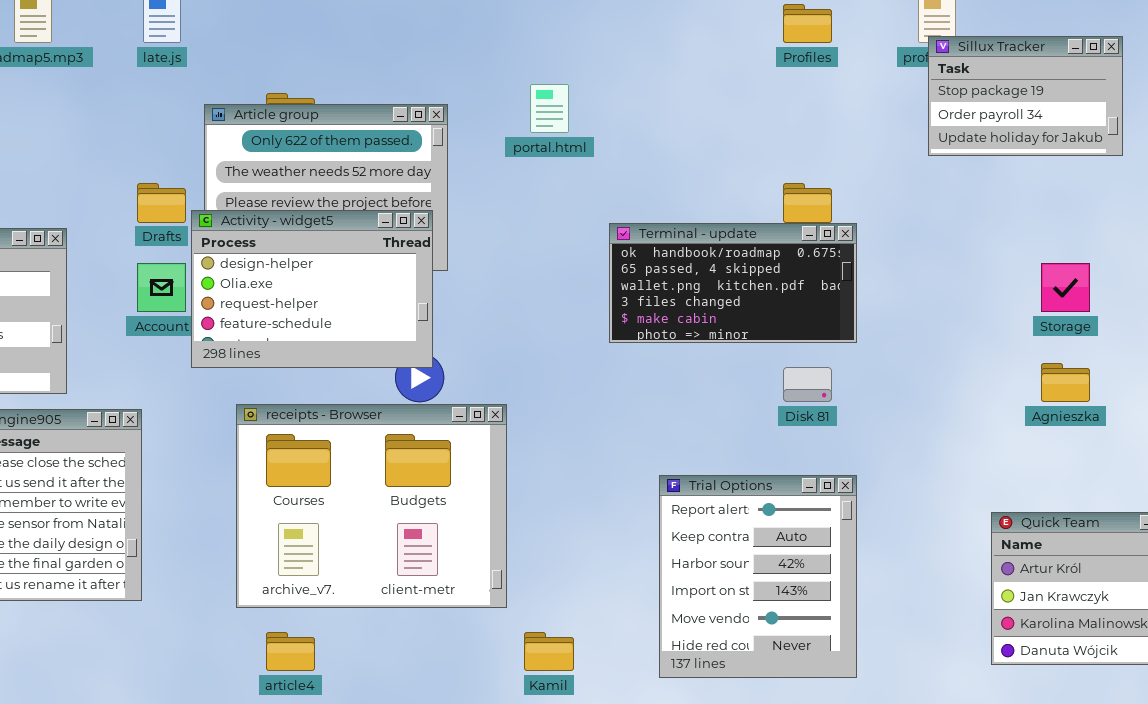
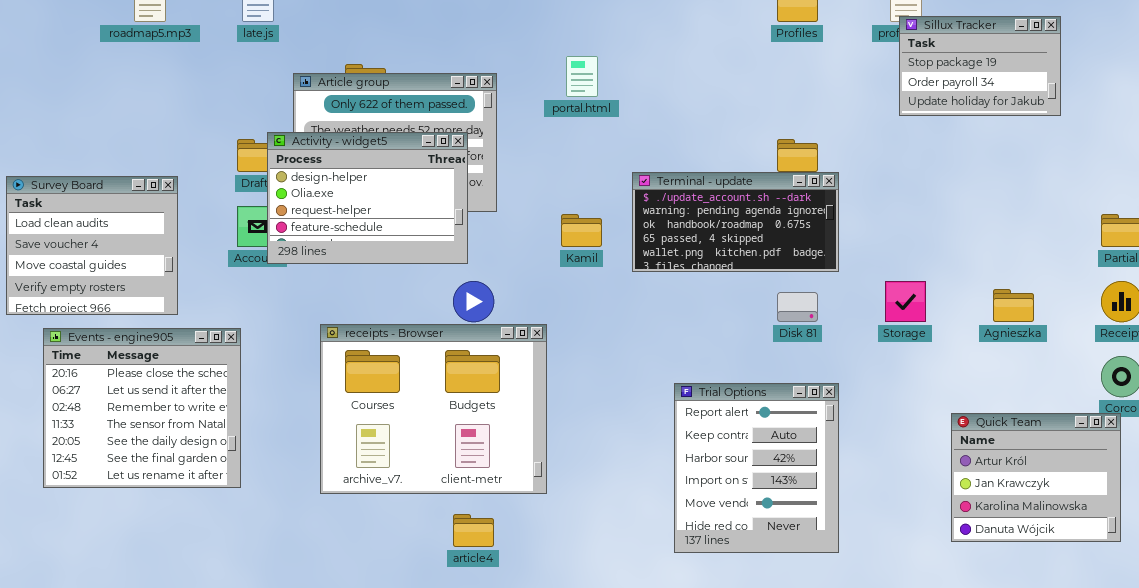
Activity - widget5: [191,210,433,368] -> [267,132,468,264], moved
Terminal - update: [609,223,857,343] -> [632,172,839,272], scrolled up 2 rows
Storage: [1041,263,1090,312] -> [885,281,926,322], moved
article4: [266,632,315,671] -> [453,514,494,547], moved
Kamil: [524,632,574,671] -> [561,214,602,247], moved

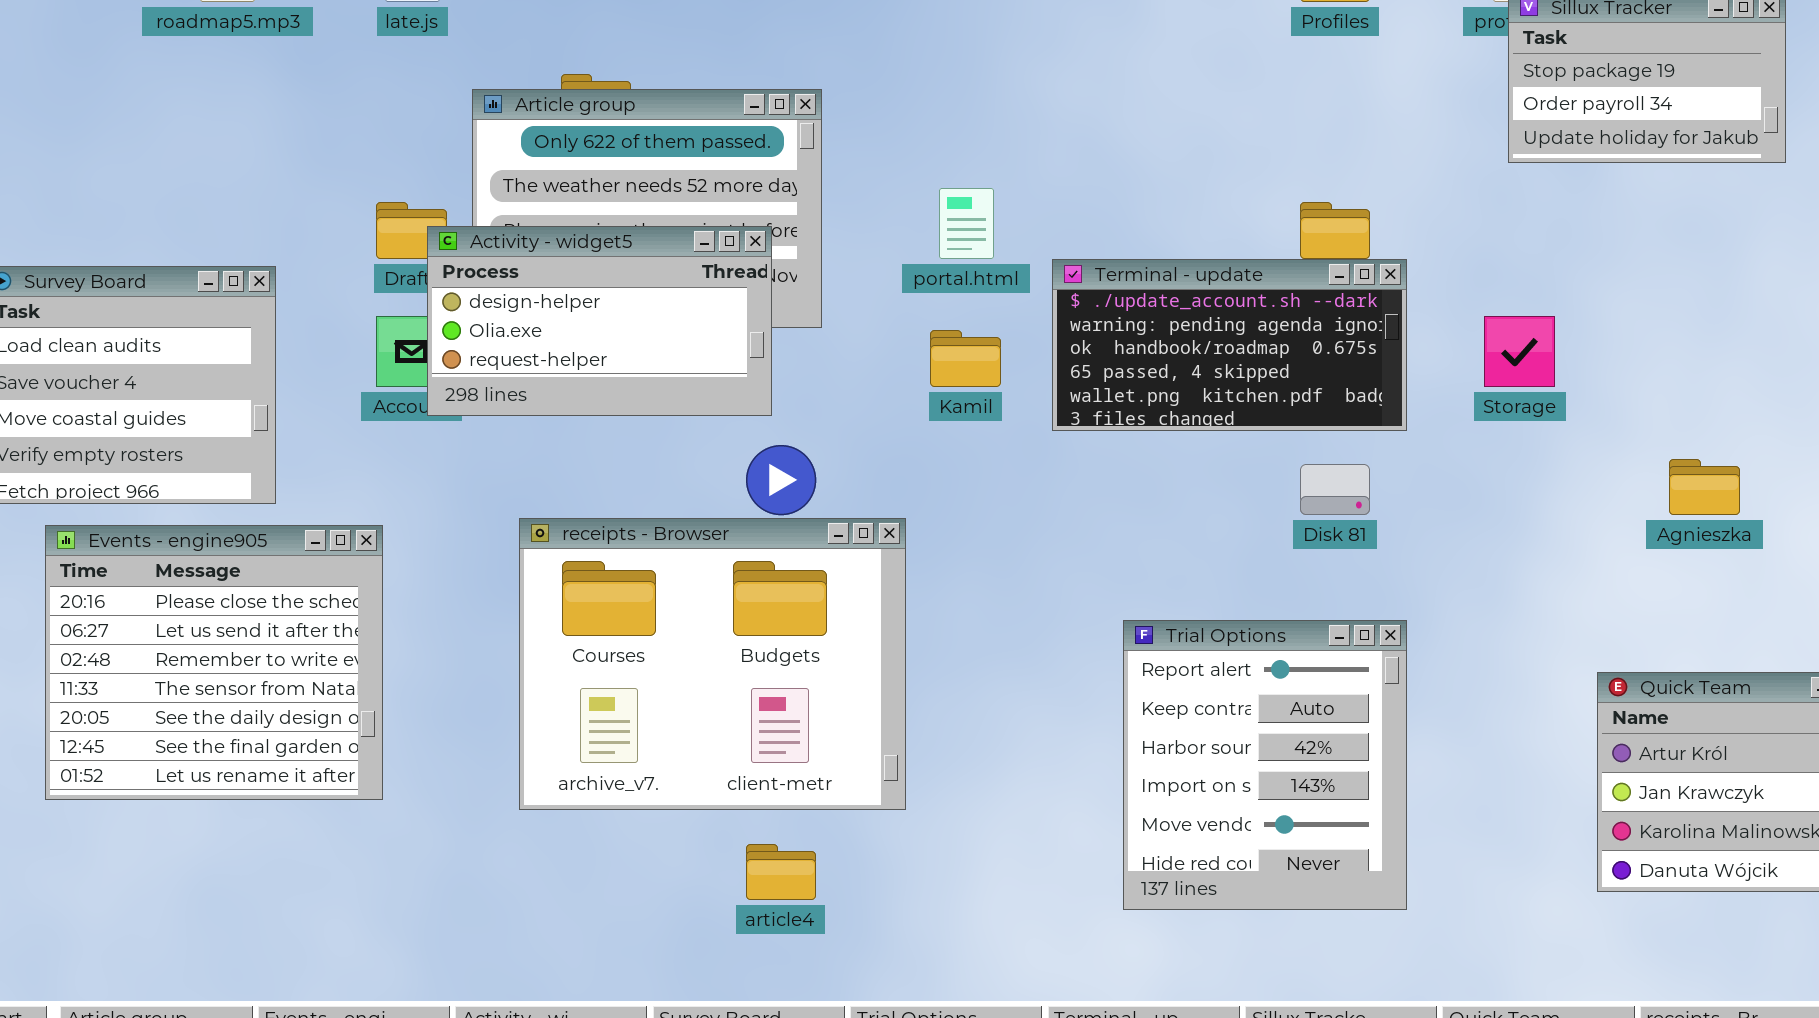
portal.html: [566,56,598,97] -> [939,188,994,259], moved
Activity - widget5: [267,132,468,264] -> [427,226,772,416], resized
Storage: [885,281,926,322] -> [1484,316,1555,387], moved

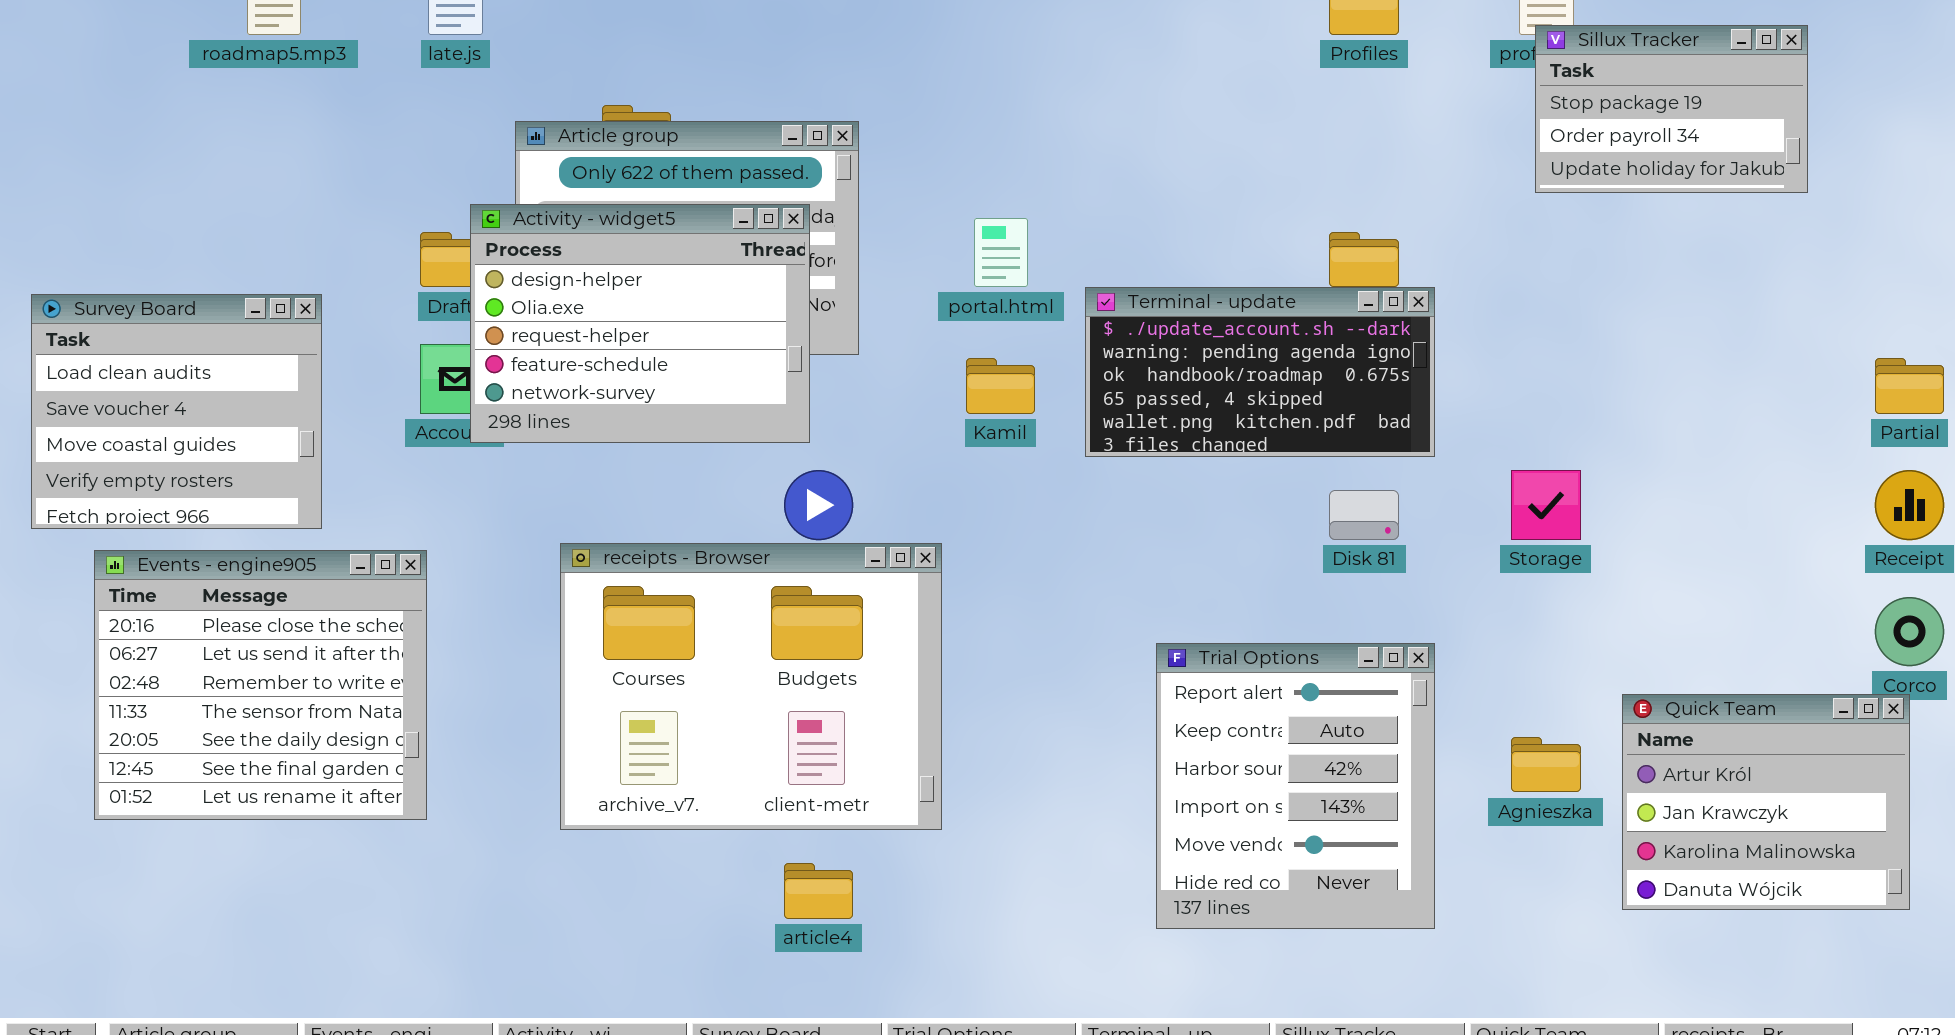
Activity - widget5: [427,226,772,416] -> [470,204,810,443], resized
Storage: [1484,316,1555,387] -> [1511,470,1581,540], moved
Agnieszka: [1669,459,1740,515] -> [1511,737,1581,792], moved

